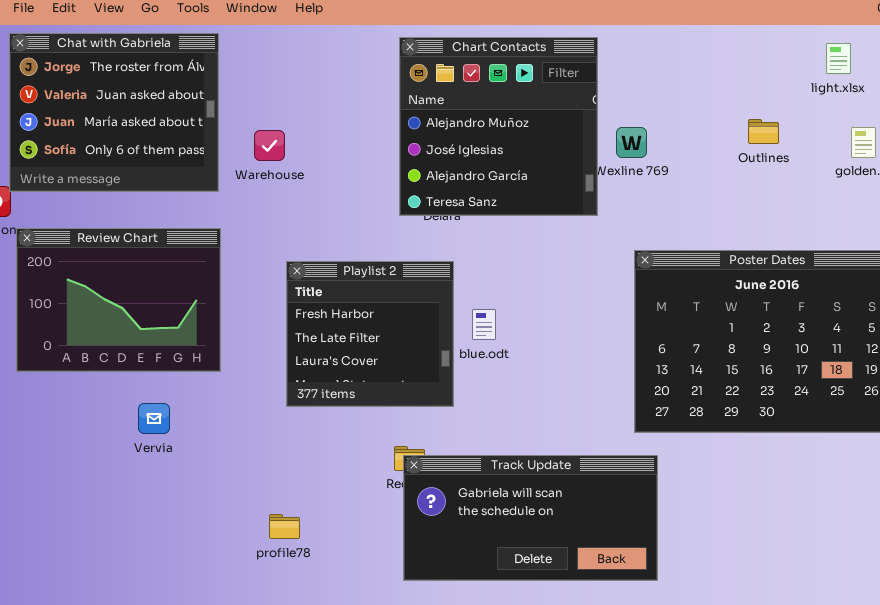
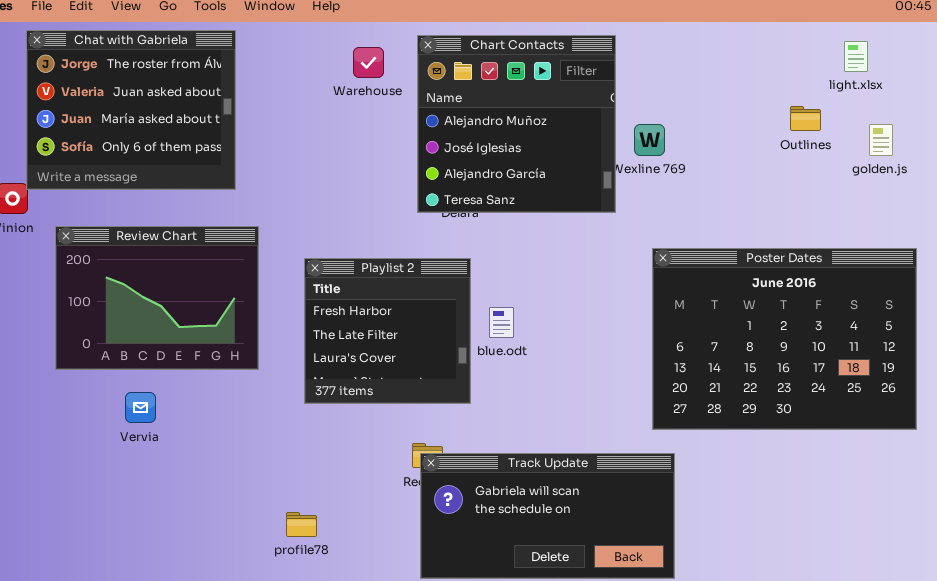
Outlines: [748,119,779,144] -> [790,106,821,131], moved
Warehouse: [254,130,285,161] -> [353,47,384,78], moved
Review Chart: [16,228,221,372] -> [55,226,259,370], moved
Vervia: [138,403,170,434] -> [125,392,156,423], moved

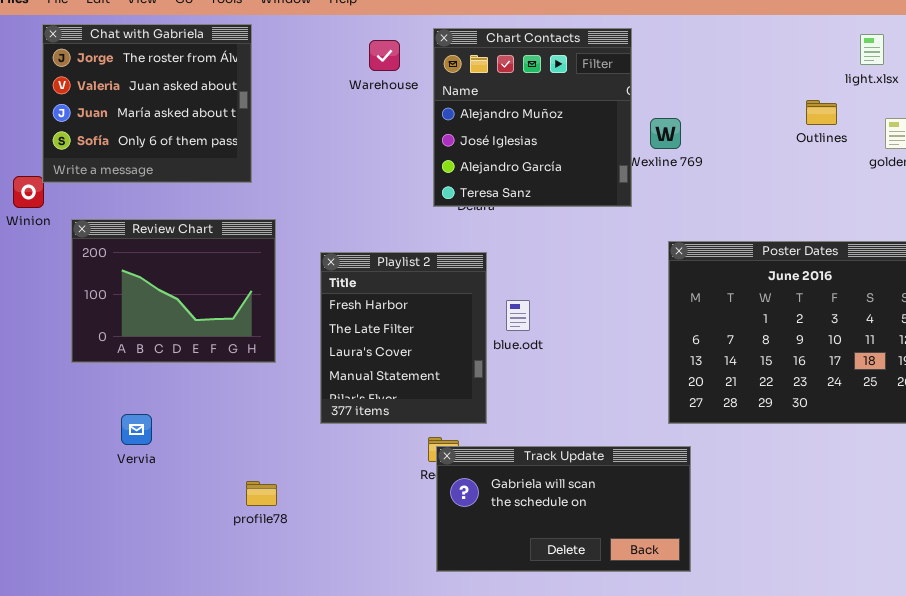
Playlist 2: [304,258,471,404] -> [320,252,487,424], resized
Vervia: [125,392,156,423] -> [121,414,152,445], moved
profile78: [286,512,317,537] -> [246,481,277,506], moved

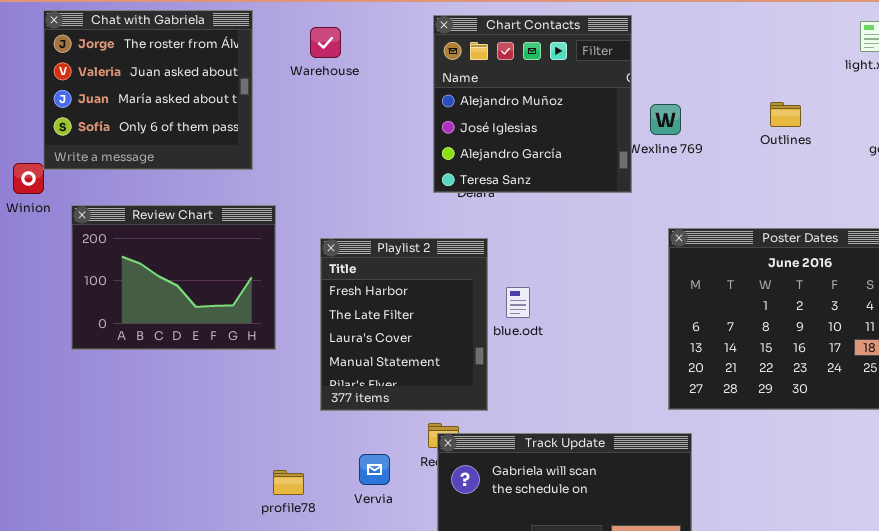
Warehouse: [369,40,400,71] -> [310,27,341,58], moved
Outlines: [806,100,837,125] -> [770,102,801,127], moved
Vervia: [121,414,152,445] -> [359,454,390,485], moved
profile78: [246,481,277,506] -> [273,470,304,495], moved

